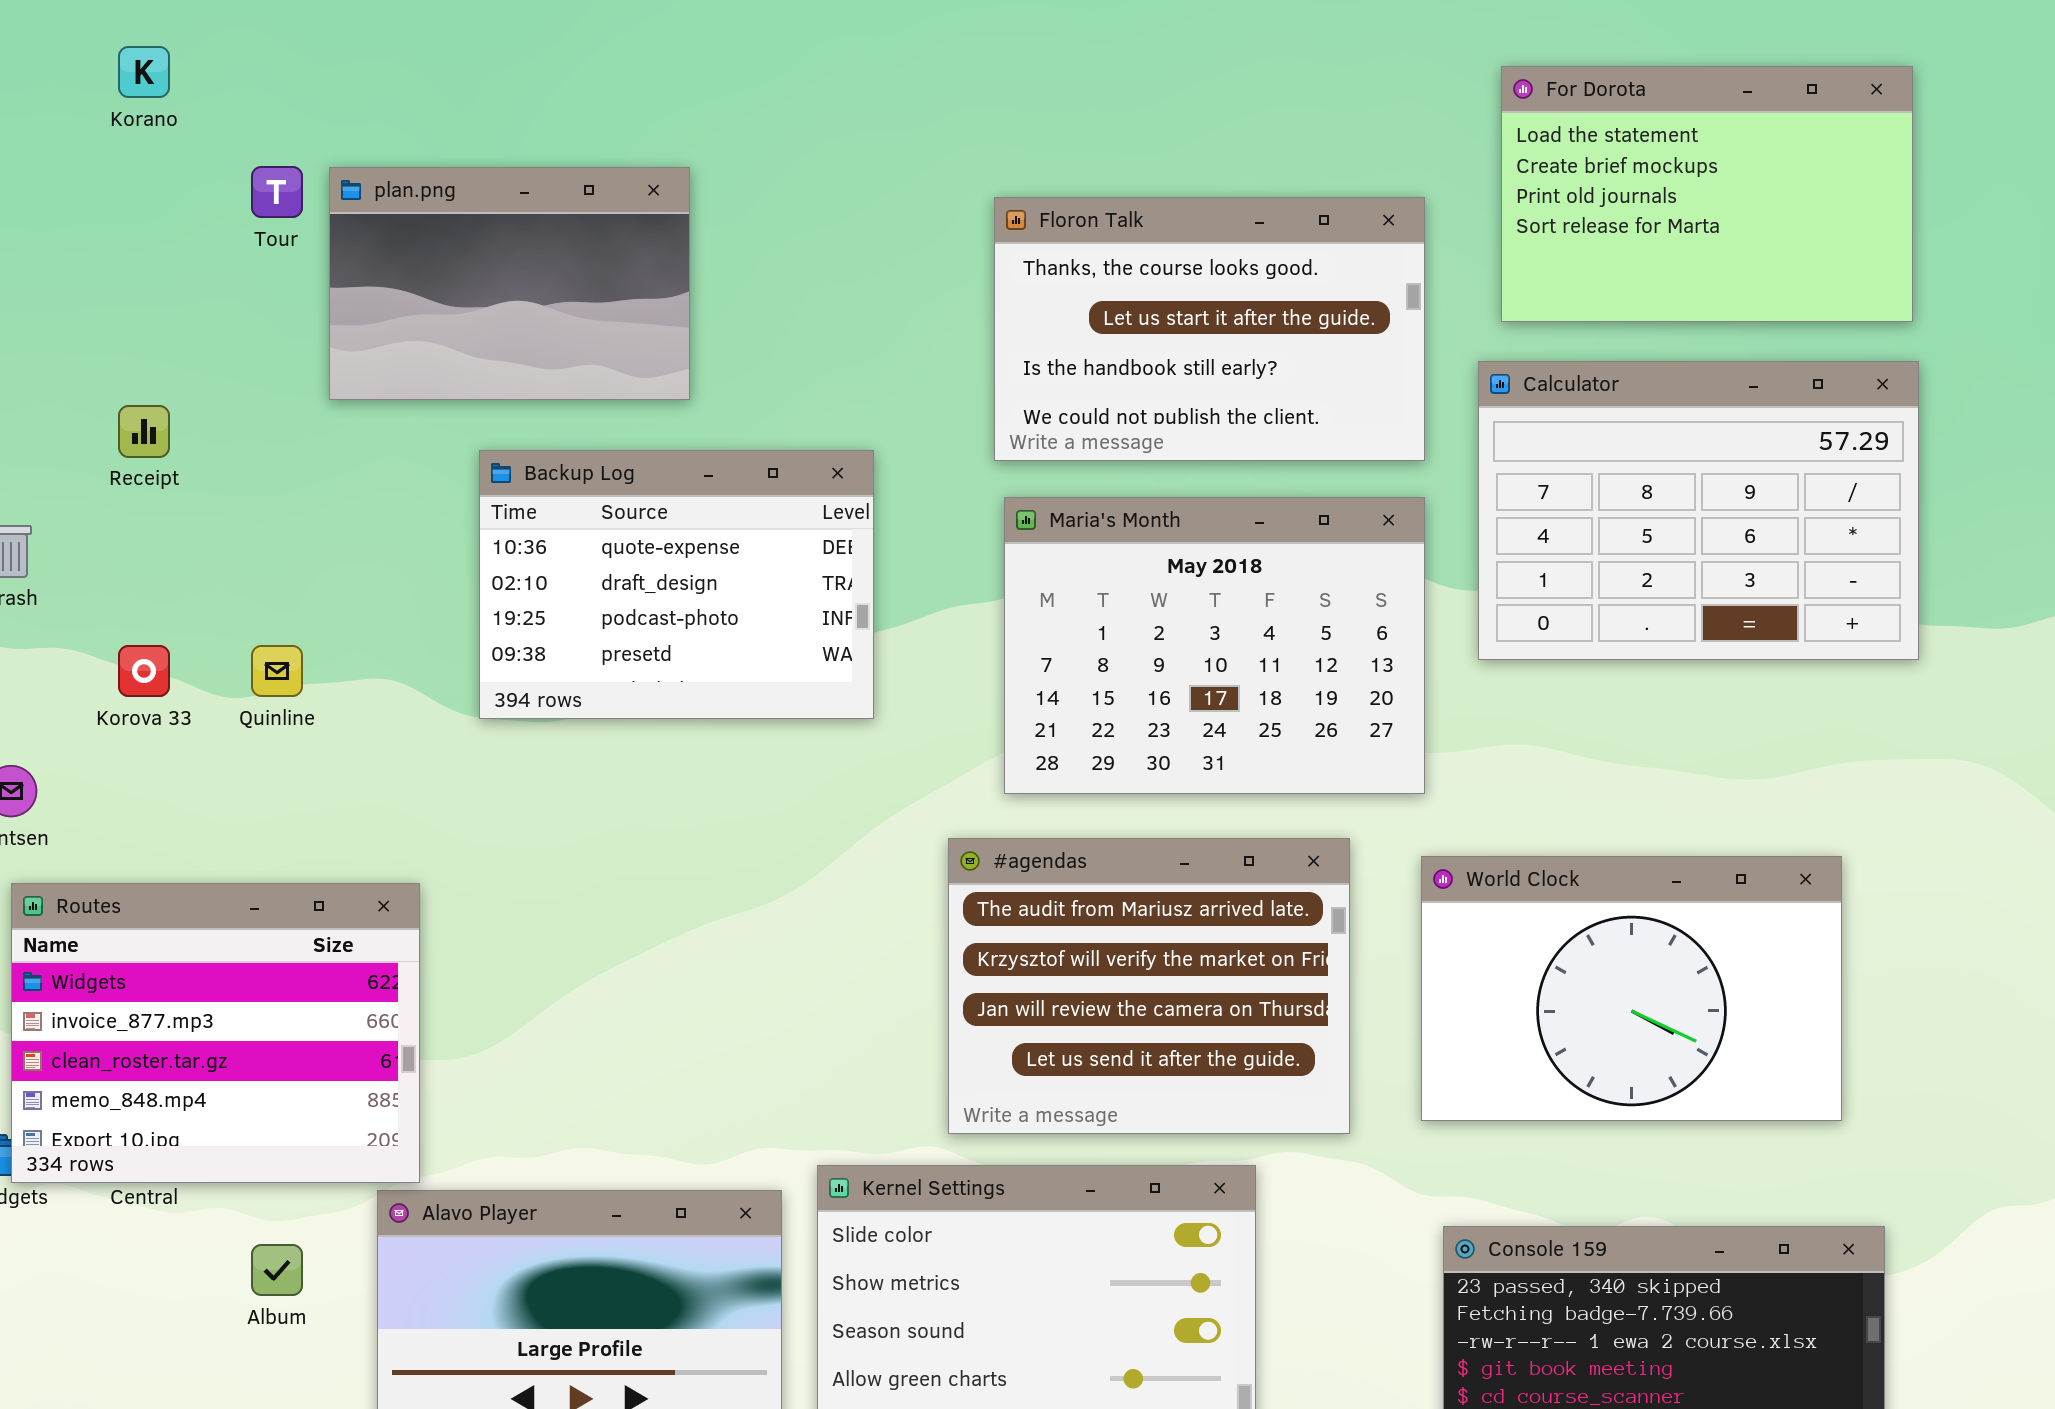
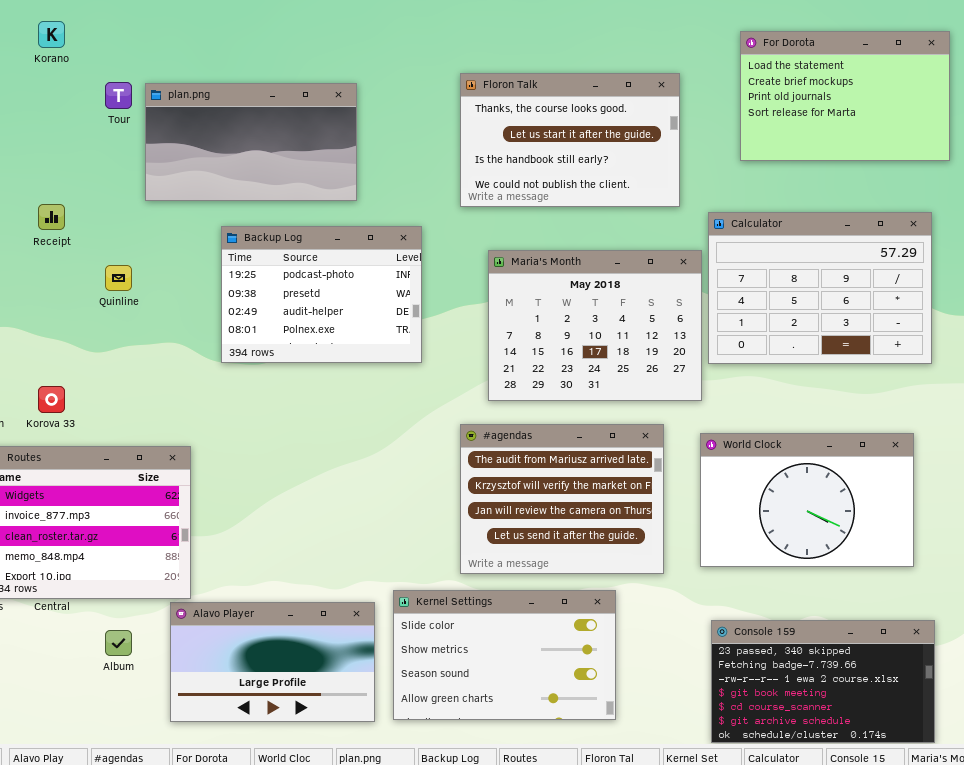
plan.png: [329,167,690,400] -> [145,83,357,201], resized
Floron Talk: [994,197,1425,461] -> [460,73,680,207], moved
Calculator: [1478,361,1919,660] -> [708,212,932,364], moved
Backup Log: [479,450,874,719] -> [221,226,422,363], scrolled down 2 rows
Korova 33: [118,645,170,697] -> [38,386,65,413], moved
Quinline: [251,645,303,697] -> [105,265,132,291], moved

